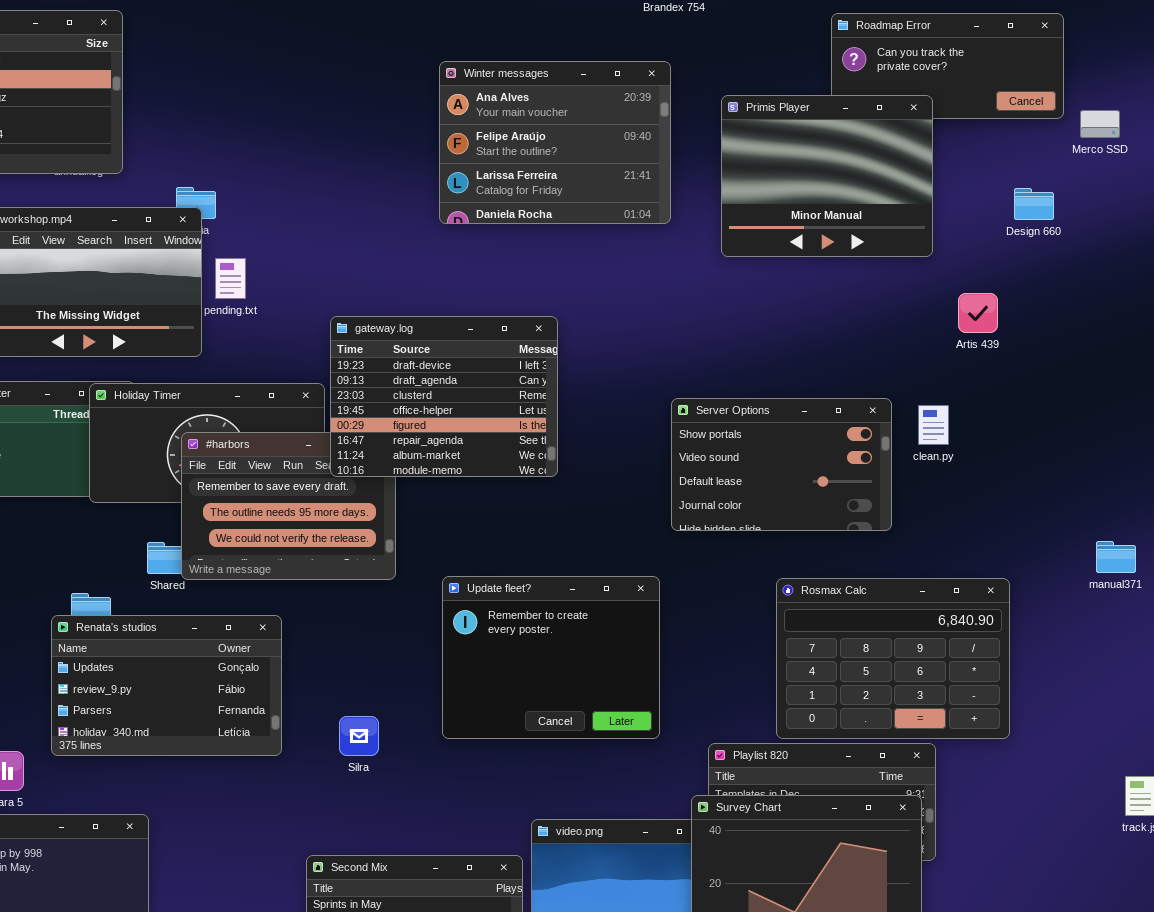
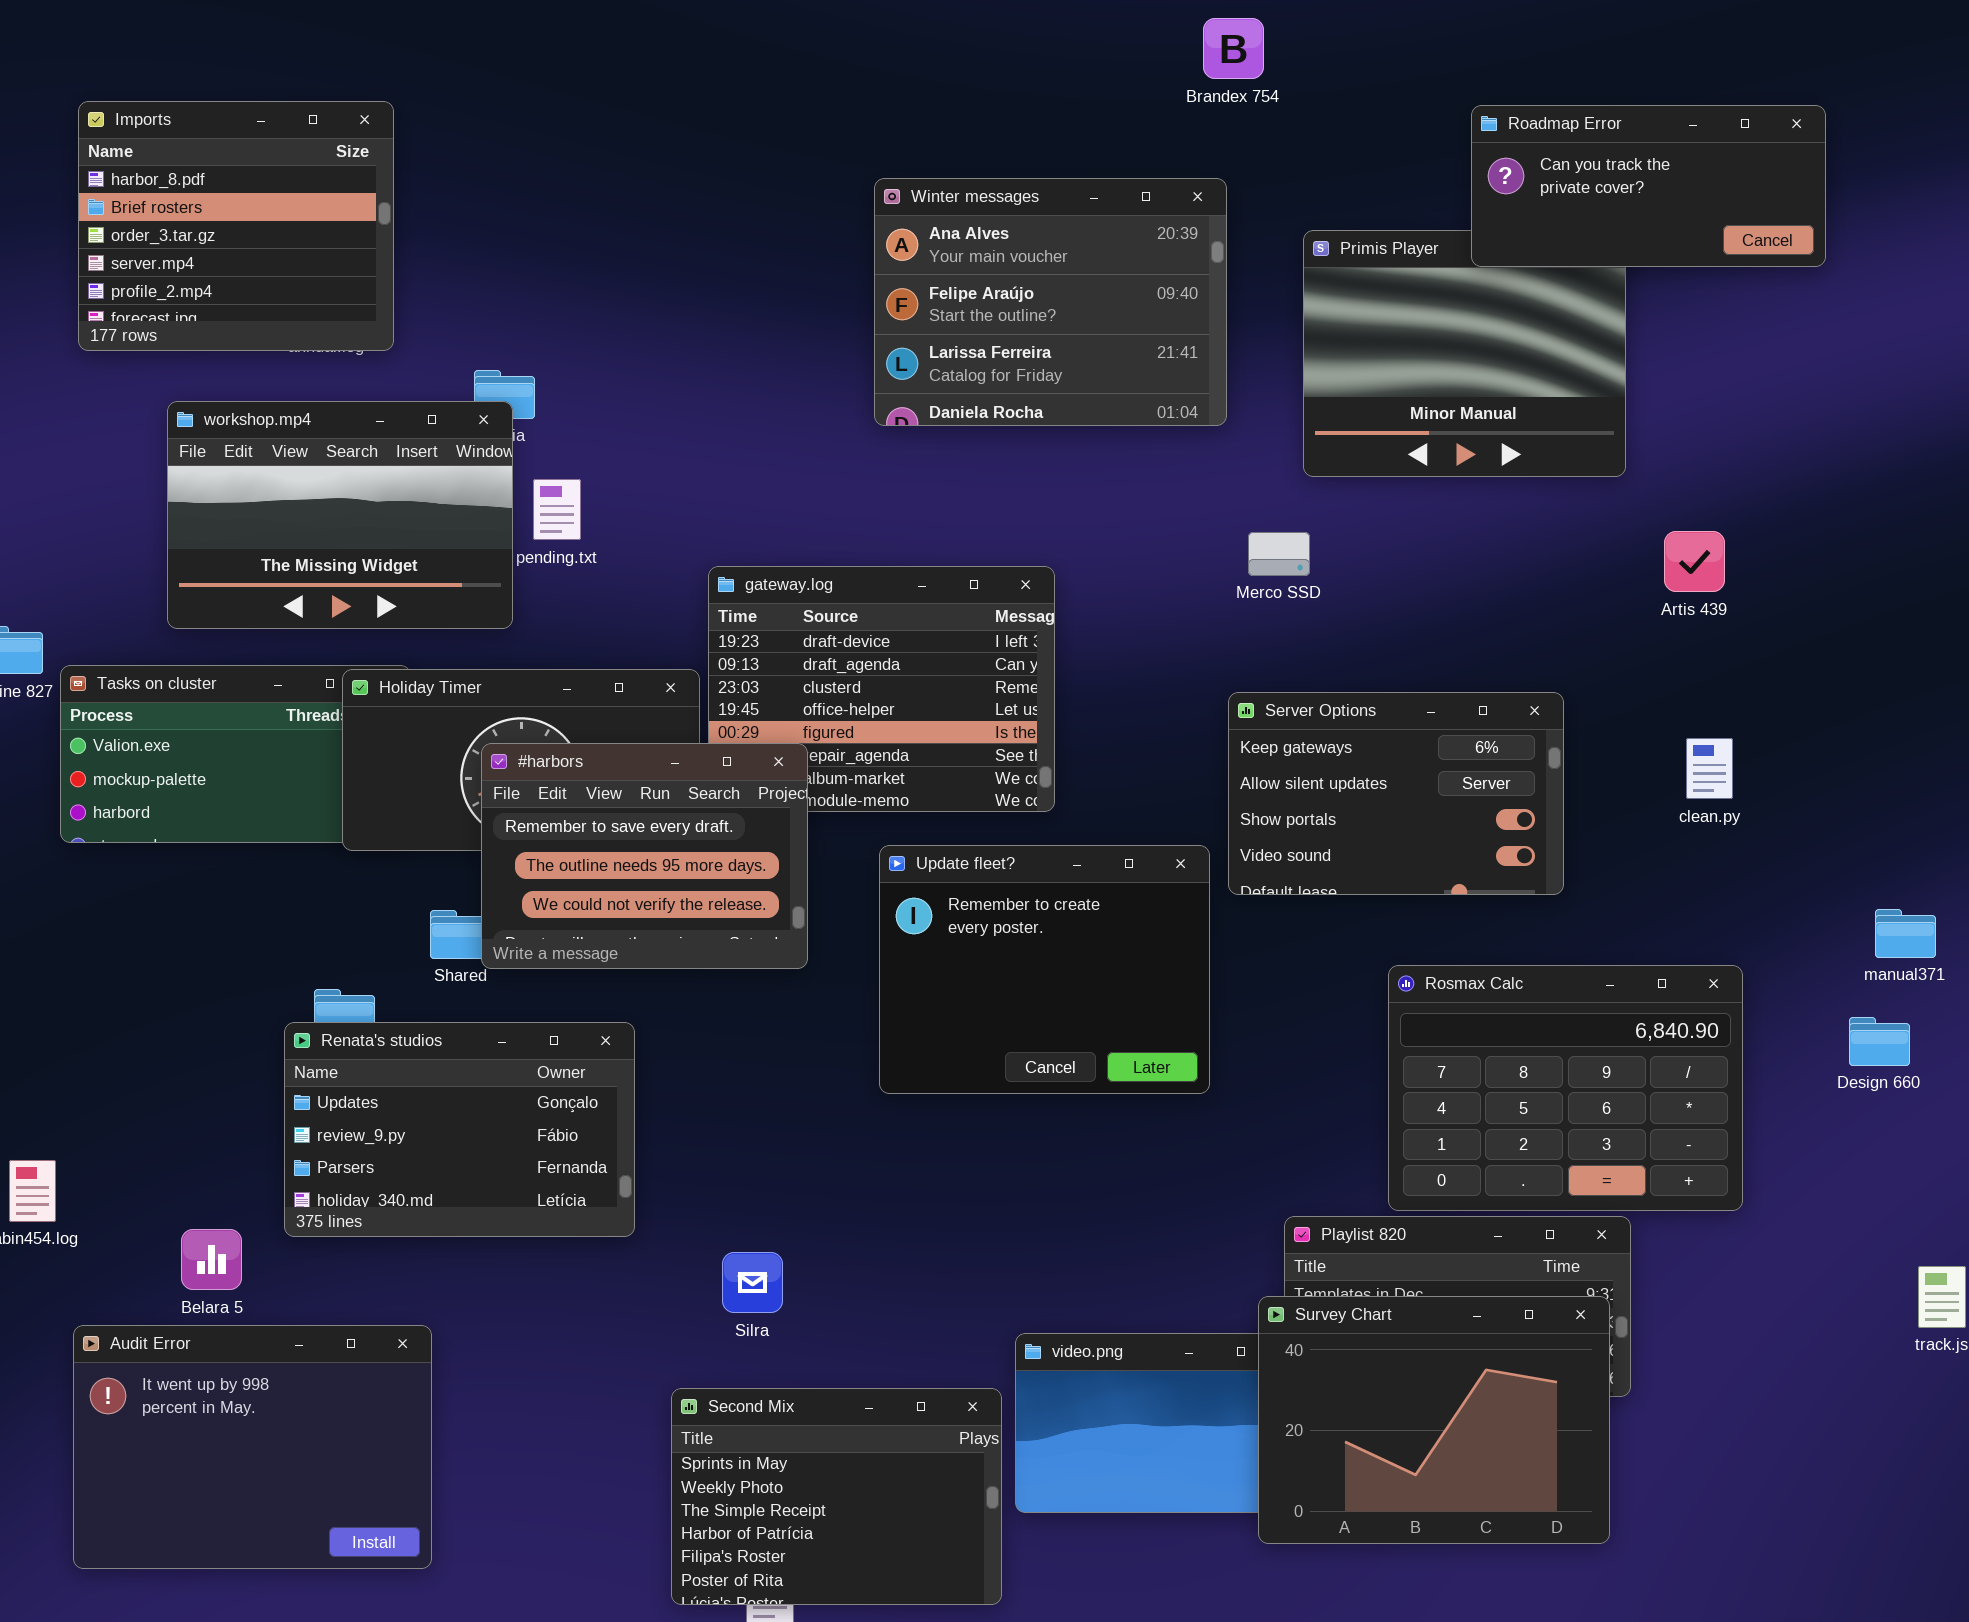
Roadmap Error: [831,13,1064,119] -> [1471,105,1826,267], raised
Merco SSD: [1080,110,1120,138] -> [1248,532,1310,576], moved
Design 660: [1014,188,1054,220] -> [1849,1017,1910,1066], moved
Server Options: [671,398,892,531] -> [1228,692,1564,895], scrolled up 2 rows
clean.py: [918,405,949,445] -> [1686,738,1733,799], moved
#harbors: [181,432,396,580] -> [481,743,808,969], raised
Update fleet?: [442,576,660,739] -> [879,845,1210,1094], moved
Silra: [339,716,379,756] -> [722,1252,783,1313], moved

